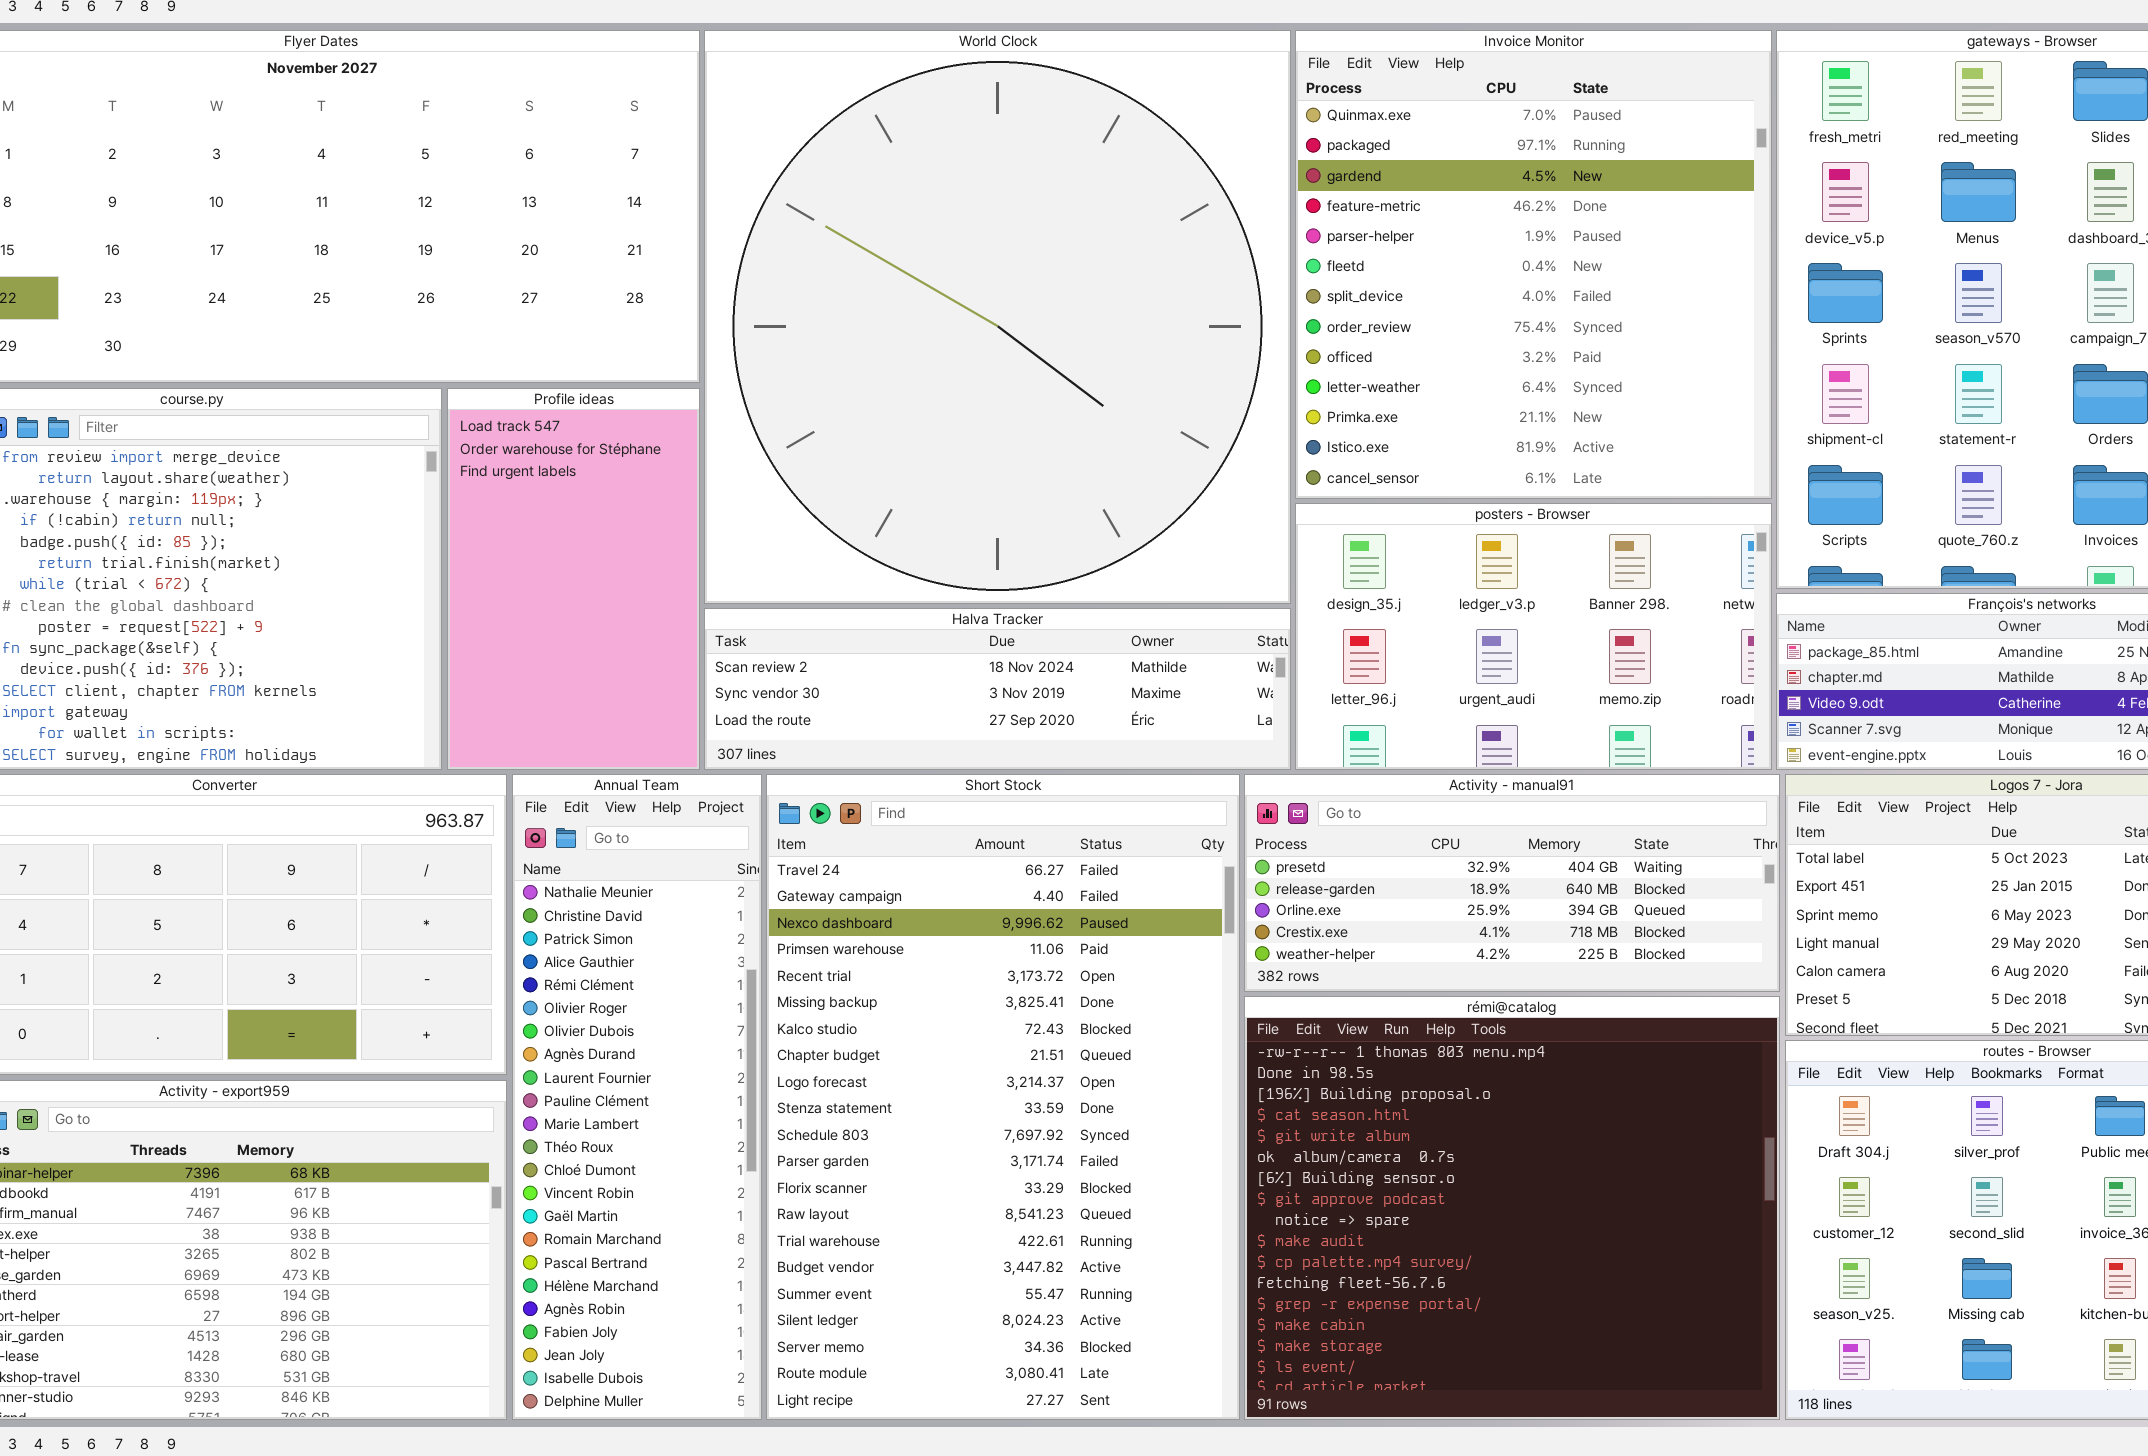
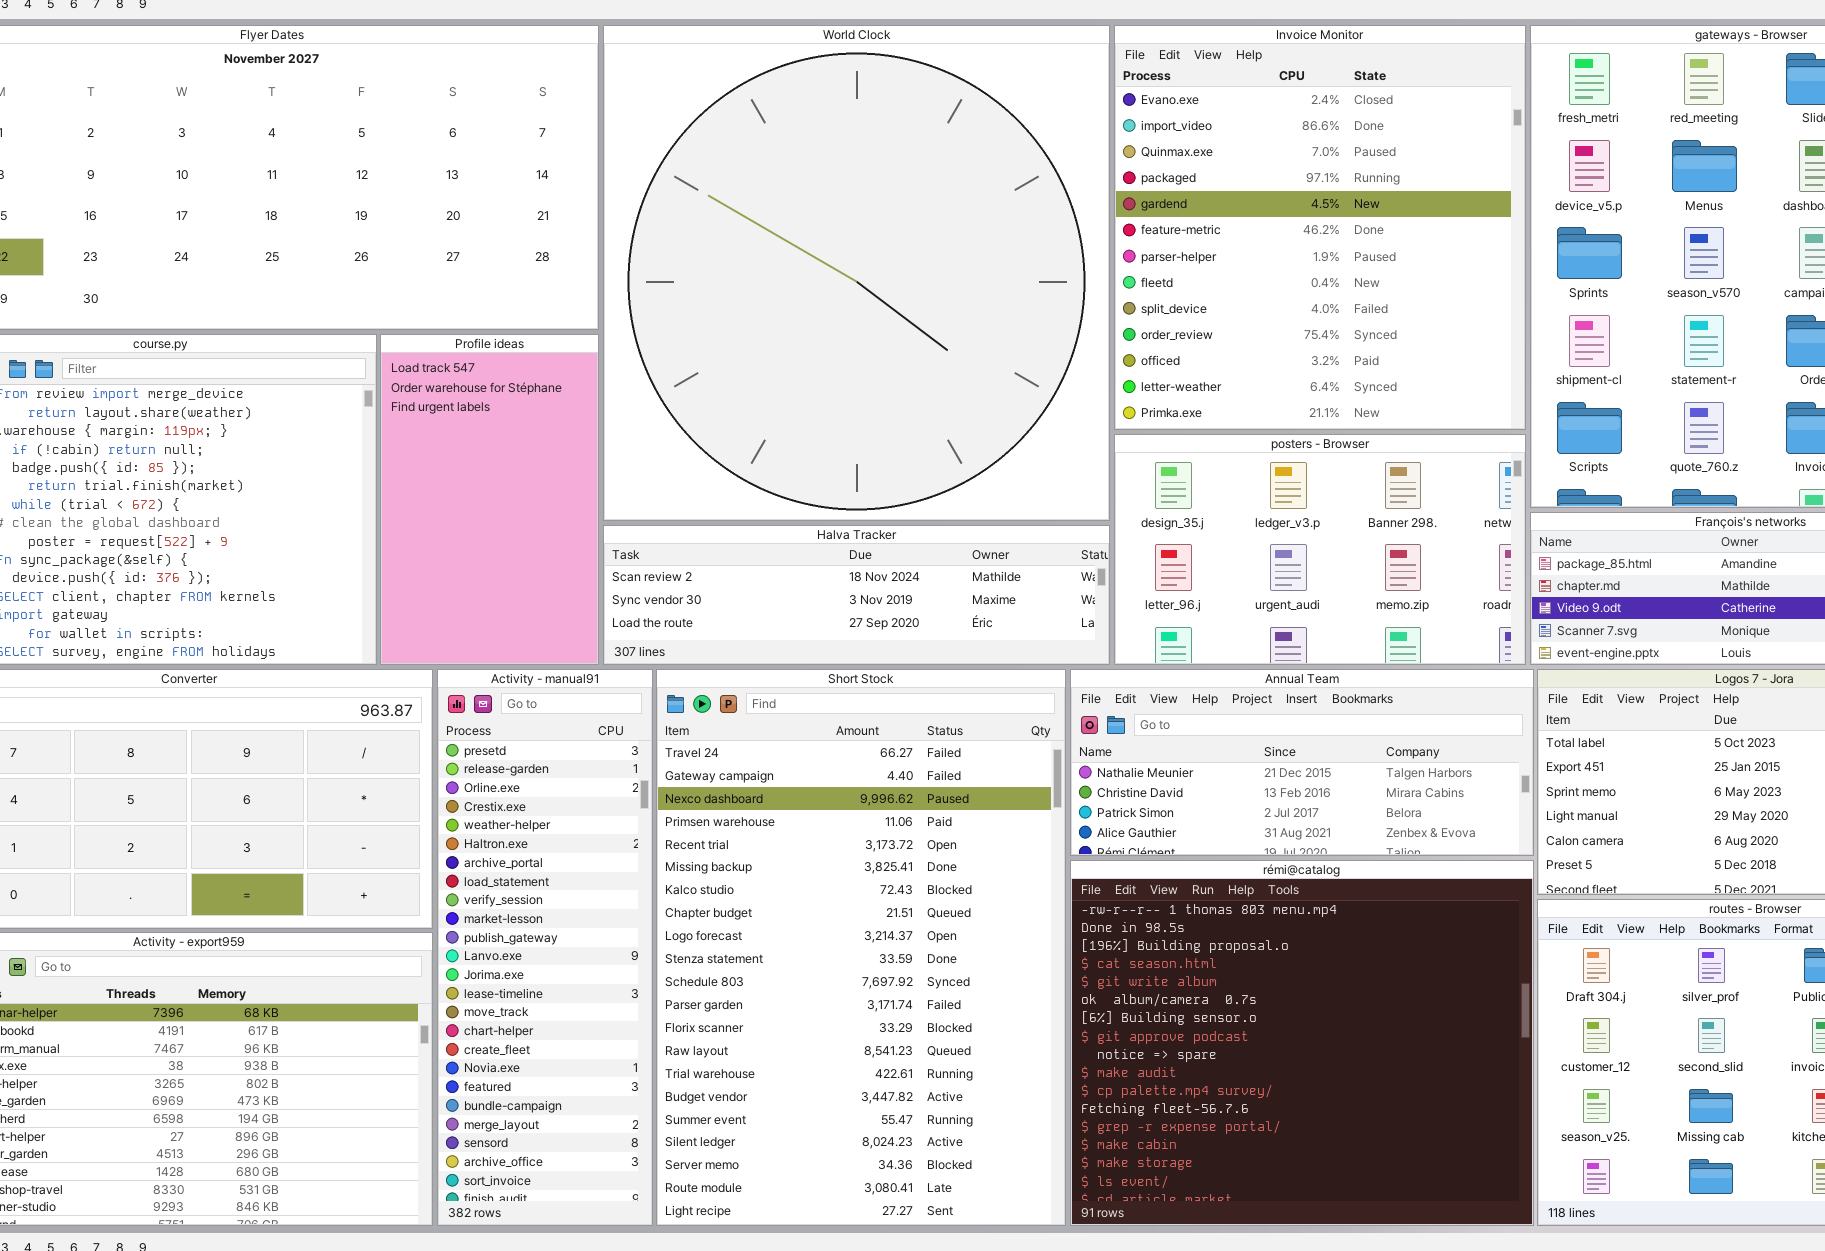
Invoice Monitor: [1295,30,1772,499] -> [1114,25,1526,430], scrolled up 2 rows
Annual Team: [512,774,762,1420] -> [1070,669,1534,856], moved, resized
Activity - manual91: [1244,774,1780,992] -> [437,669,653,1226], moved, resized

